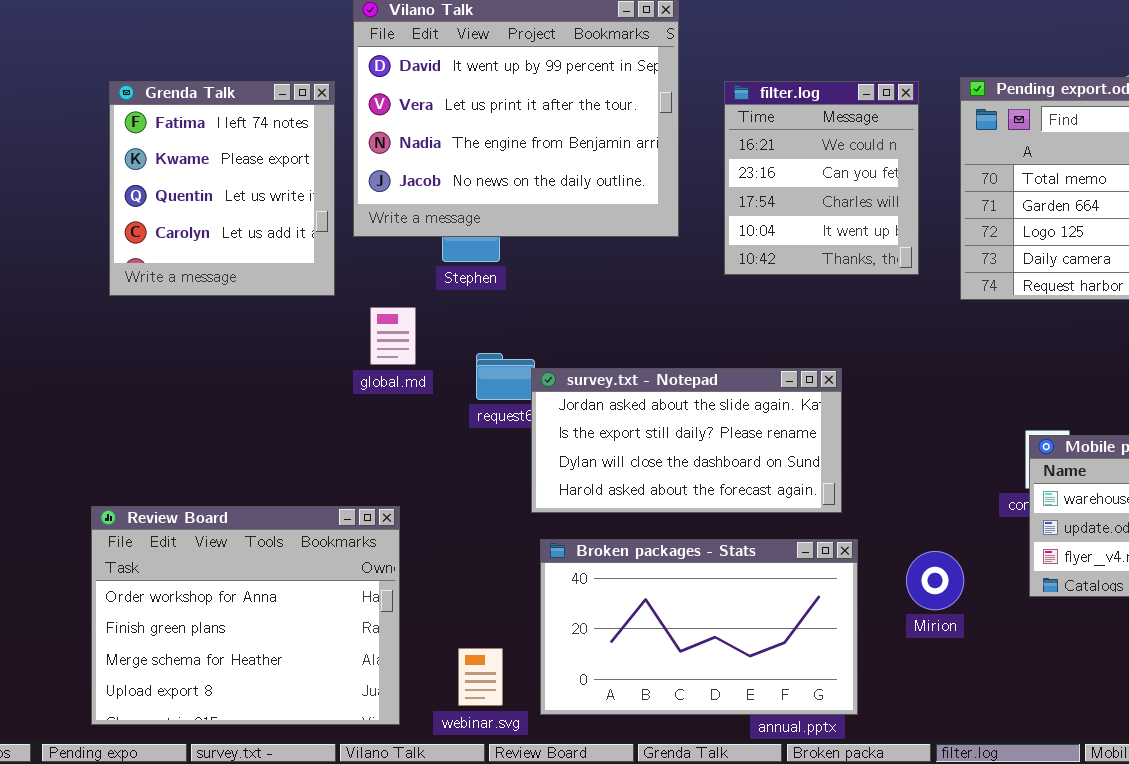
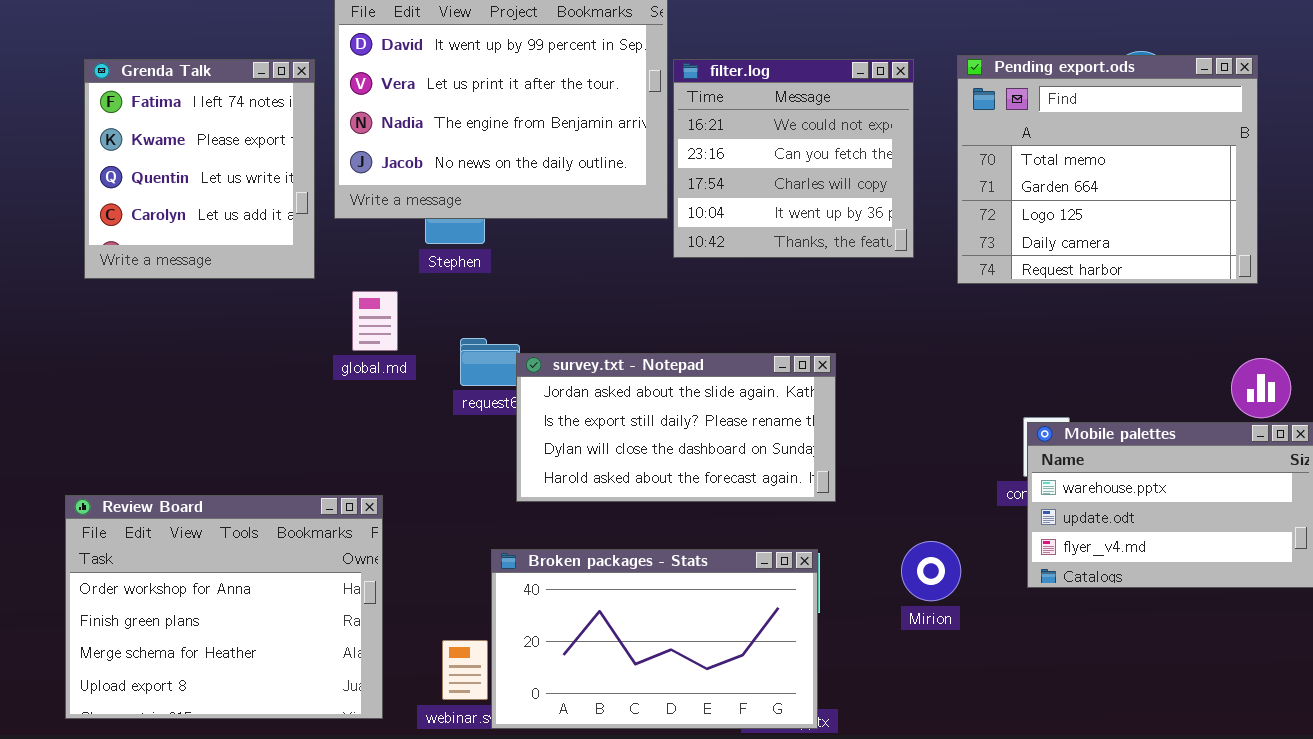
filter.log: [724,81,919,275] -> [673,59,914,258], resized
Broken packages - Stats: [540,539,858,715] -> [491,549,818,729], moved

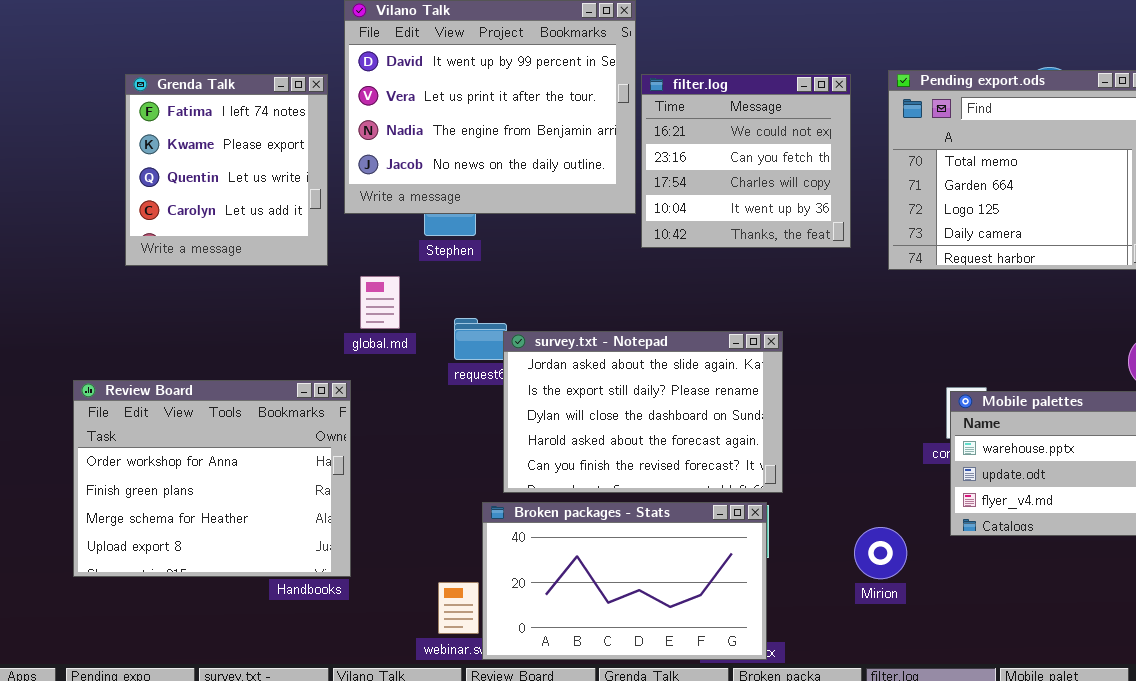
survey.txt - Notepad: [516,353,836,502] -> [503,331,783,493], resized
Review Board: [65,495,383,719] -> [73,380,351,577], moved
Mirion: [901,541,961,601] -> [854,527,907,579], moved

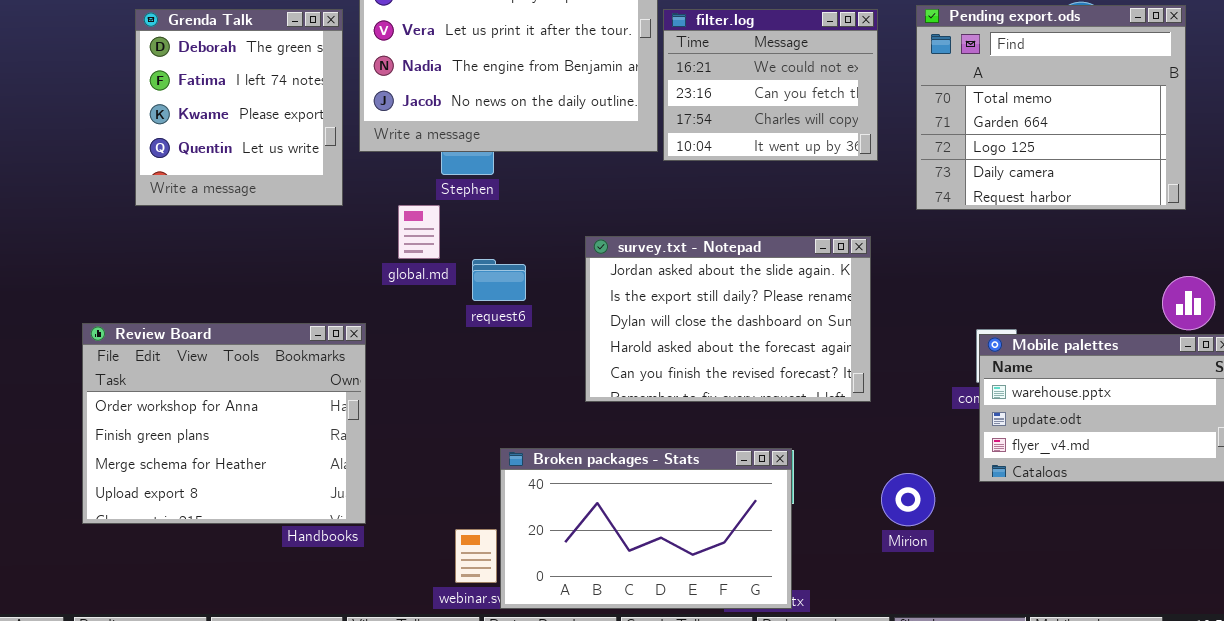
Grenda Talk: [125,74,328,266] -> [135,9,343,206], scrolled up 1 row
filter.log: [641,74,851,248] -> [663,9,878,161], resized
global.md: [360,276,400,329] -> [398,205,440,259], moved
survey.txt - Notepad: [503,331,783,493] -> [585,236,871,402], moved

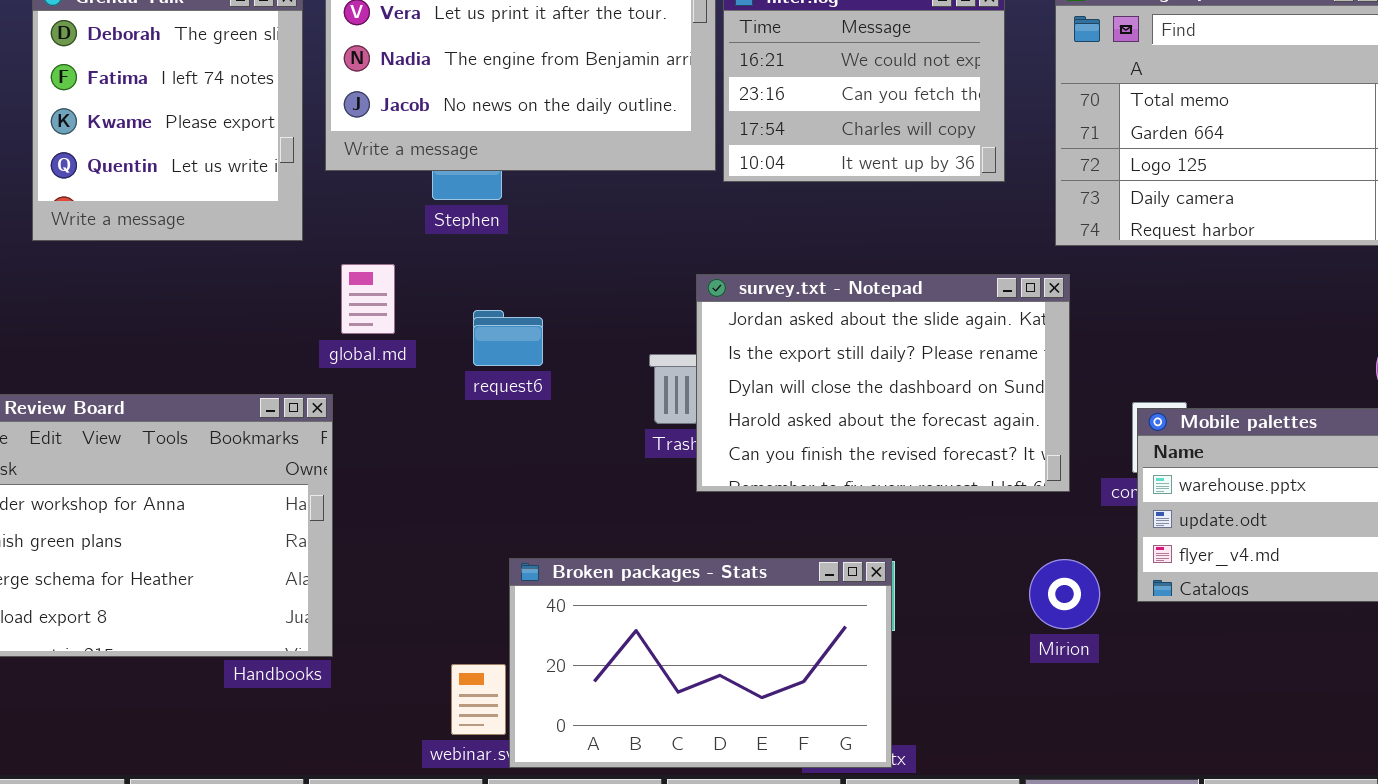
global.md: [398,205,440,259] -> [341,264,395,334], moved
survey.txt - Notepad: [585,236,871,402] -> [696,274,1070,492], moved
Mirion: [881,473,935,526] -> [1029,559,1100,629], moved

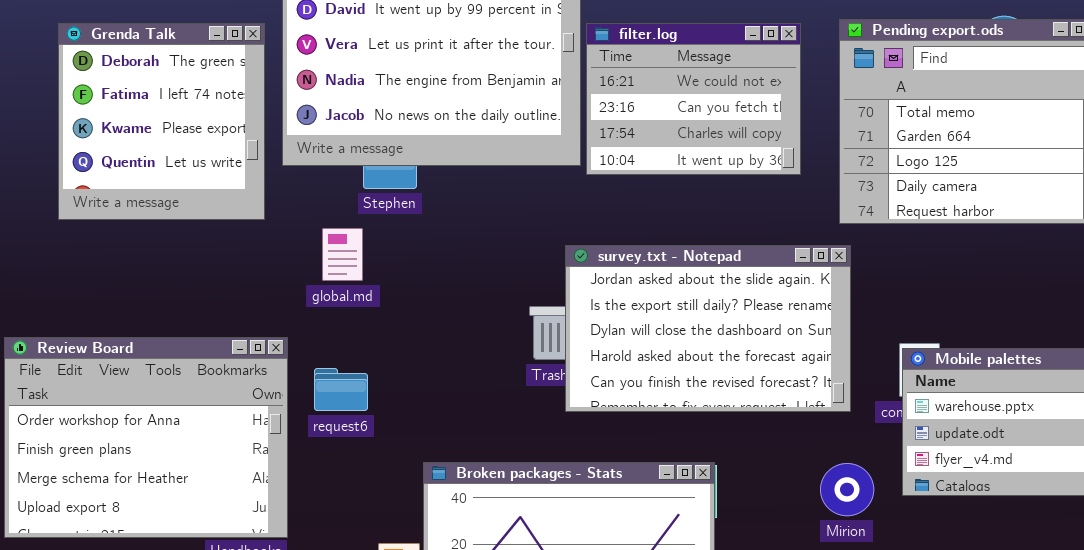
global.md: [341,264,395,334] -> [322,228,363,281], moved
request6: [473,310,543,366] -> [314,368,368,411], moved

